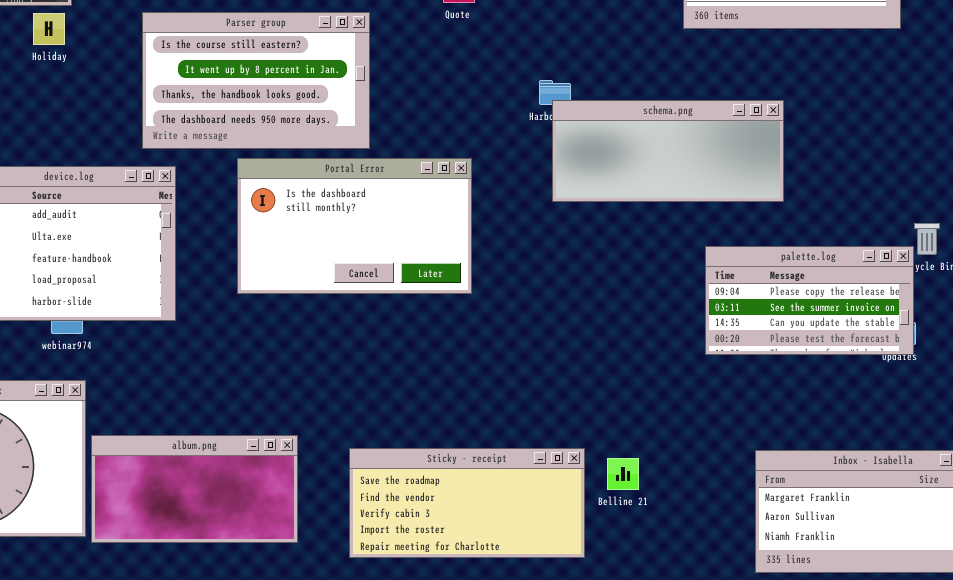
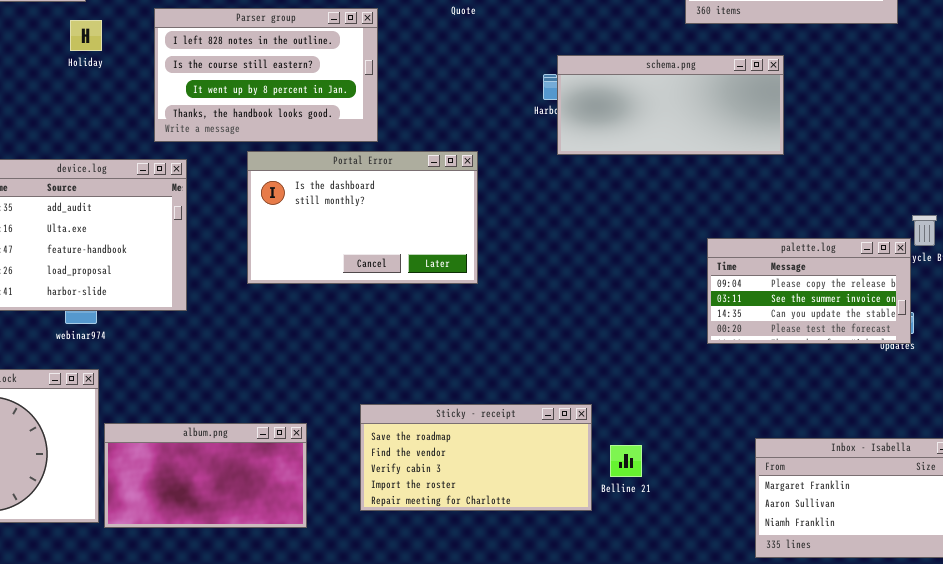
Parser group: [142,12,370,149] -> [154,8,378,142], scrolled up 1 row
Holiday: [33,13,65,45] -> [70,20,102,51], moved
schema.png: [552,100,784,202] -> [557,55,784,155], moved
Sticky - receipt: [349,448,585,558] -> [360,404,592,511], moved

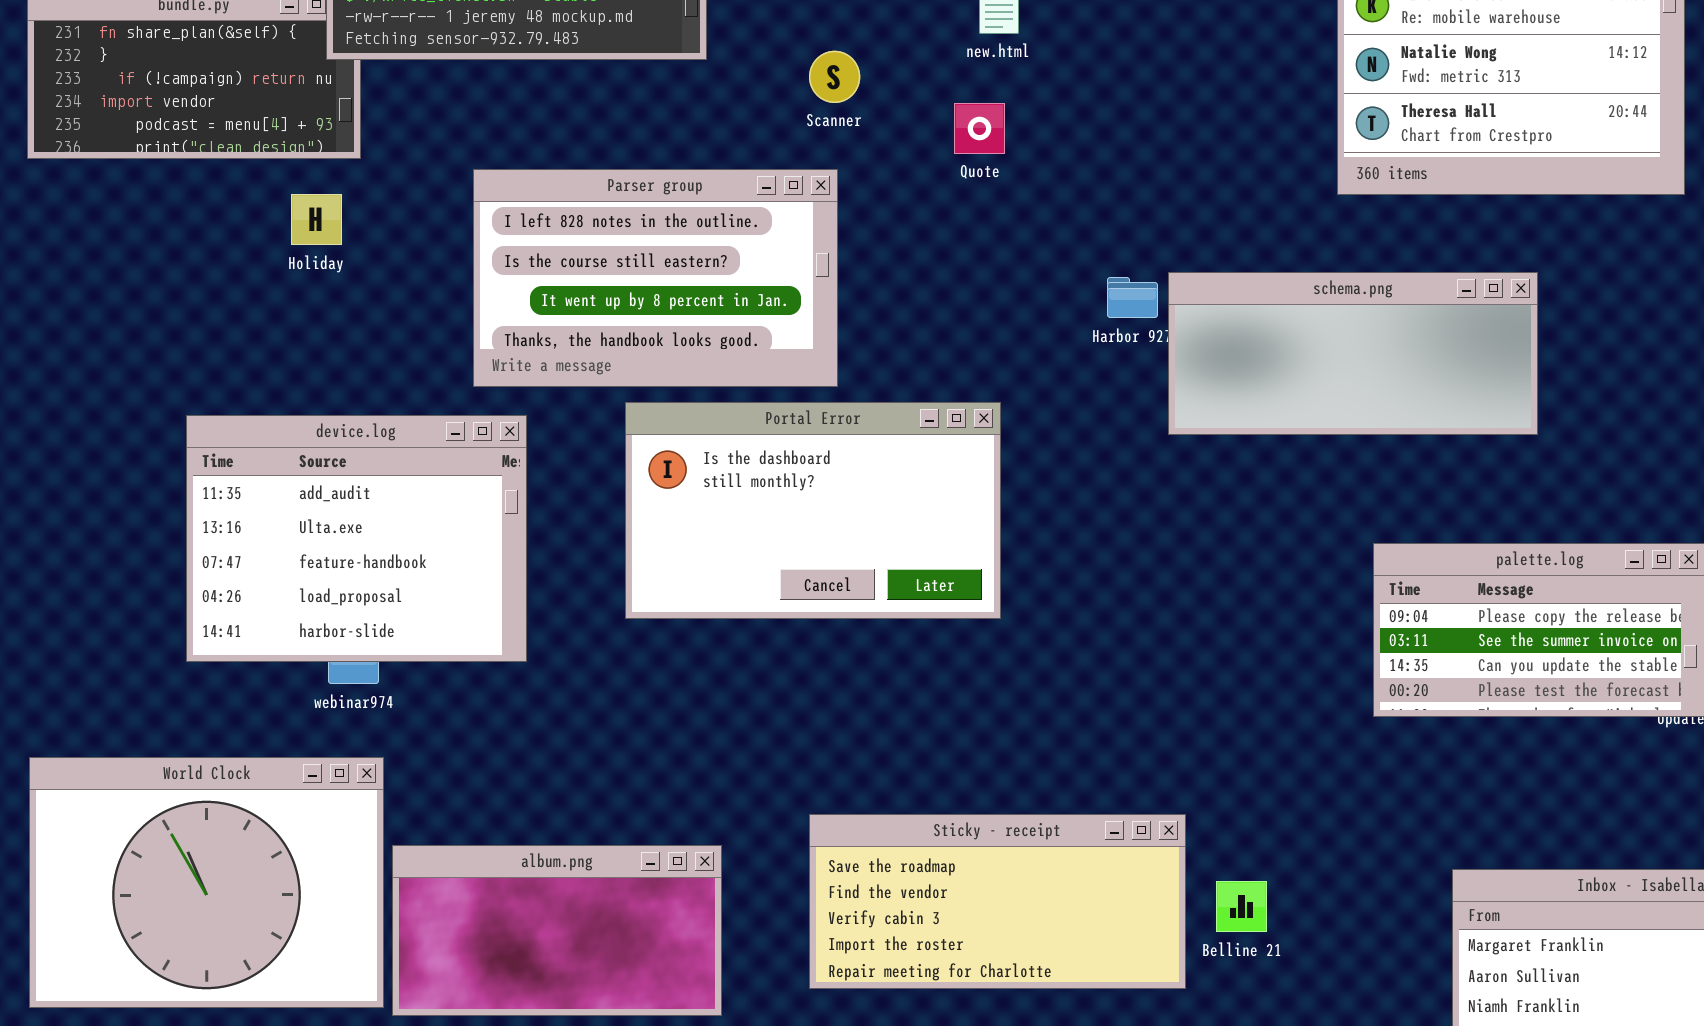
Holiday: [70,20,102,51] -> [291,194,342,245], moved
schema.png: [557,55,784,155] -> [1168,272,1538,435], moved

